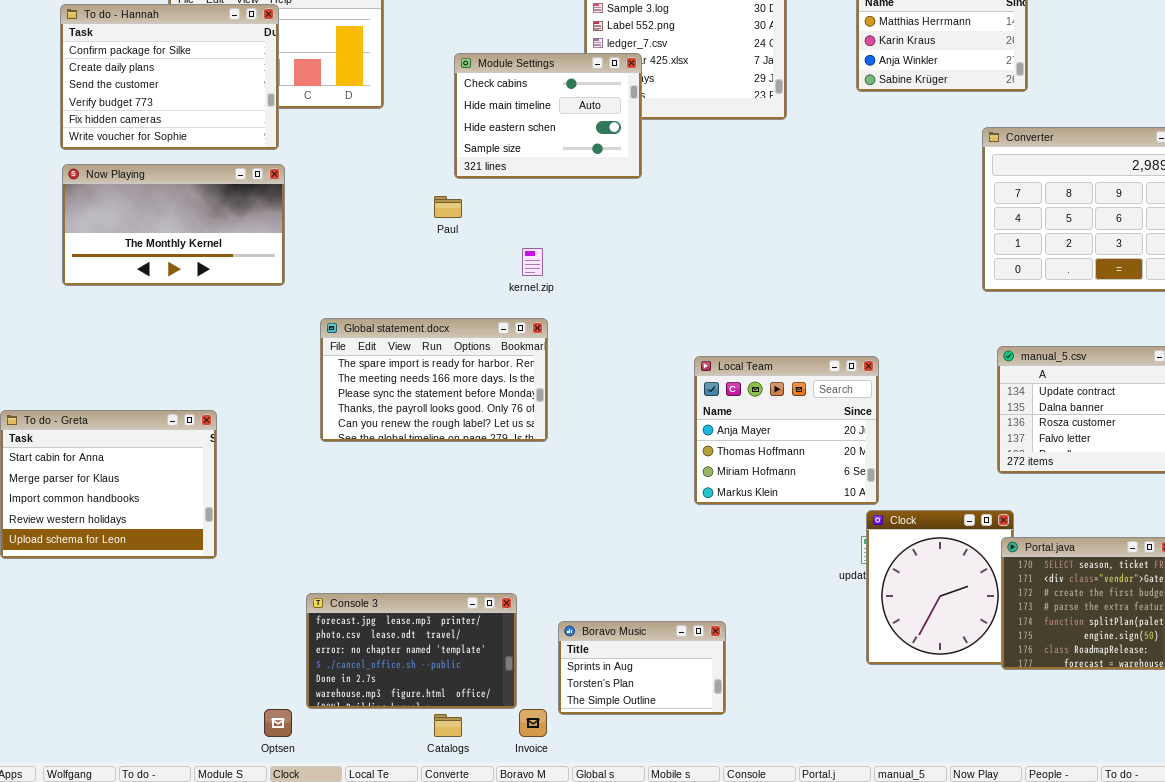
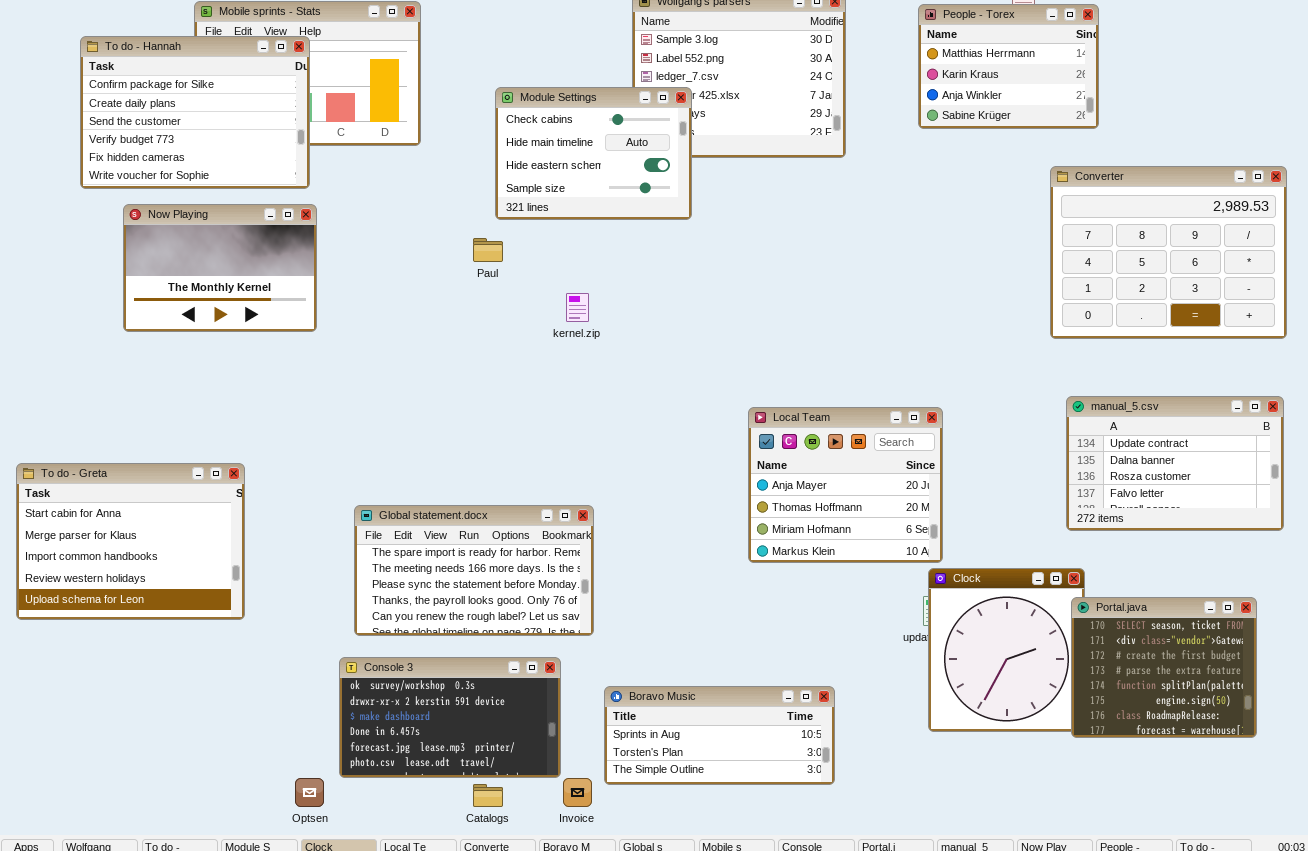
Now Playing: [62,164,285,286] -> [123,204,317,332], resized
Global statement.docx: [320,318,548,442] -> [354,505,594,636], moved
Console 3: [306,593,517,709] -> [339,657,561,778], scrolled up 4 rows
Boravo Music: [558,621,726,715] -> [604,686,835,785], resized

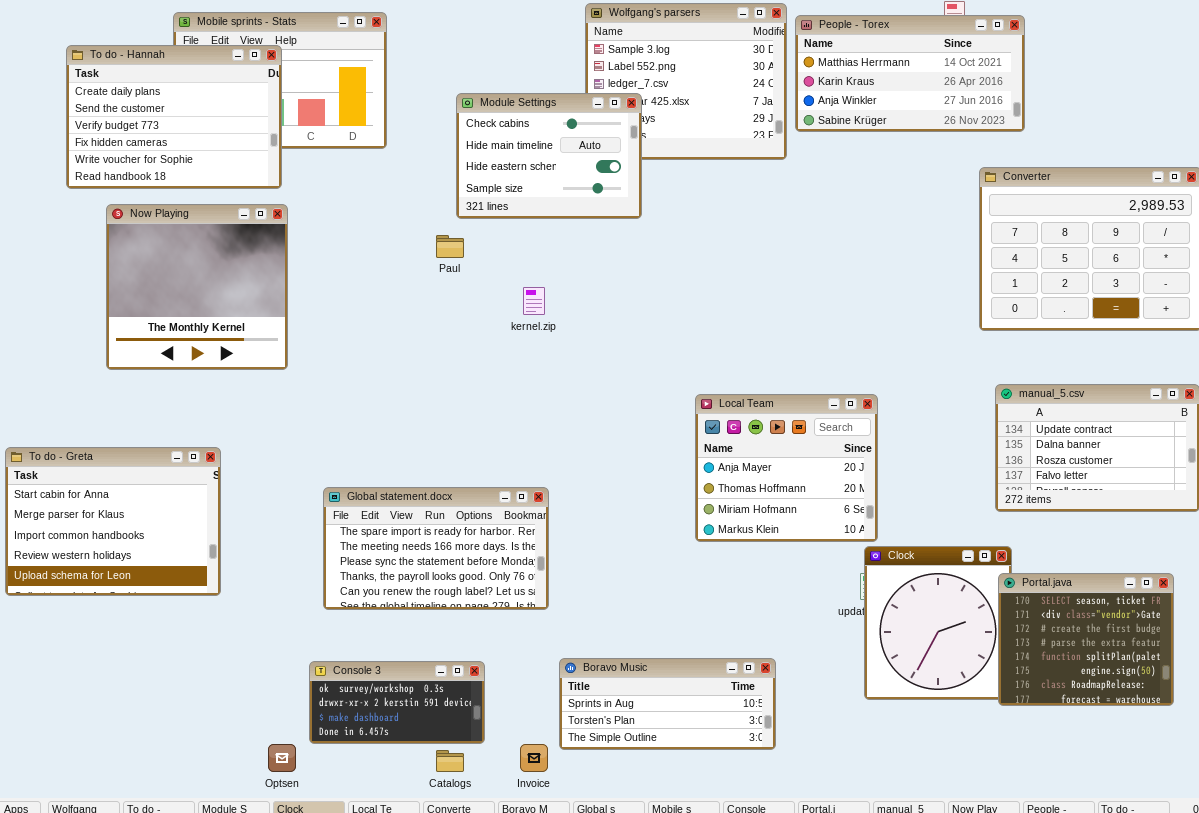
People - Torex: [918,4,1099,129] -> [795,15,1025,132], resized
To do - Hannah: [80,36,310,189] -> [66,45,282,189], scrolled down 1 row
Now Playing: [123,204,317,332] -> [106,204,288,370], resized
Console 3: [339,657,561,778] -> [309,661,485,744], resized

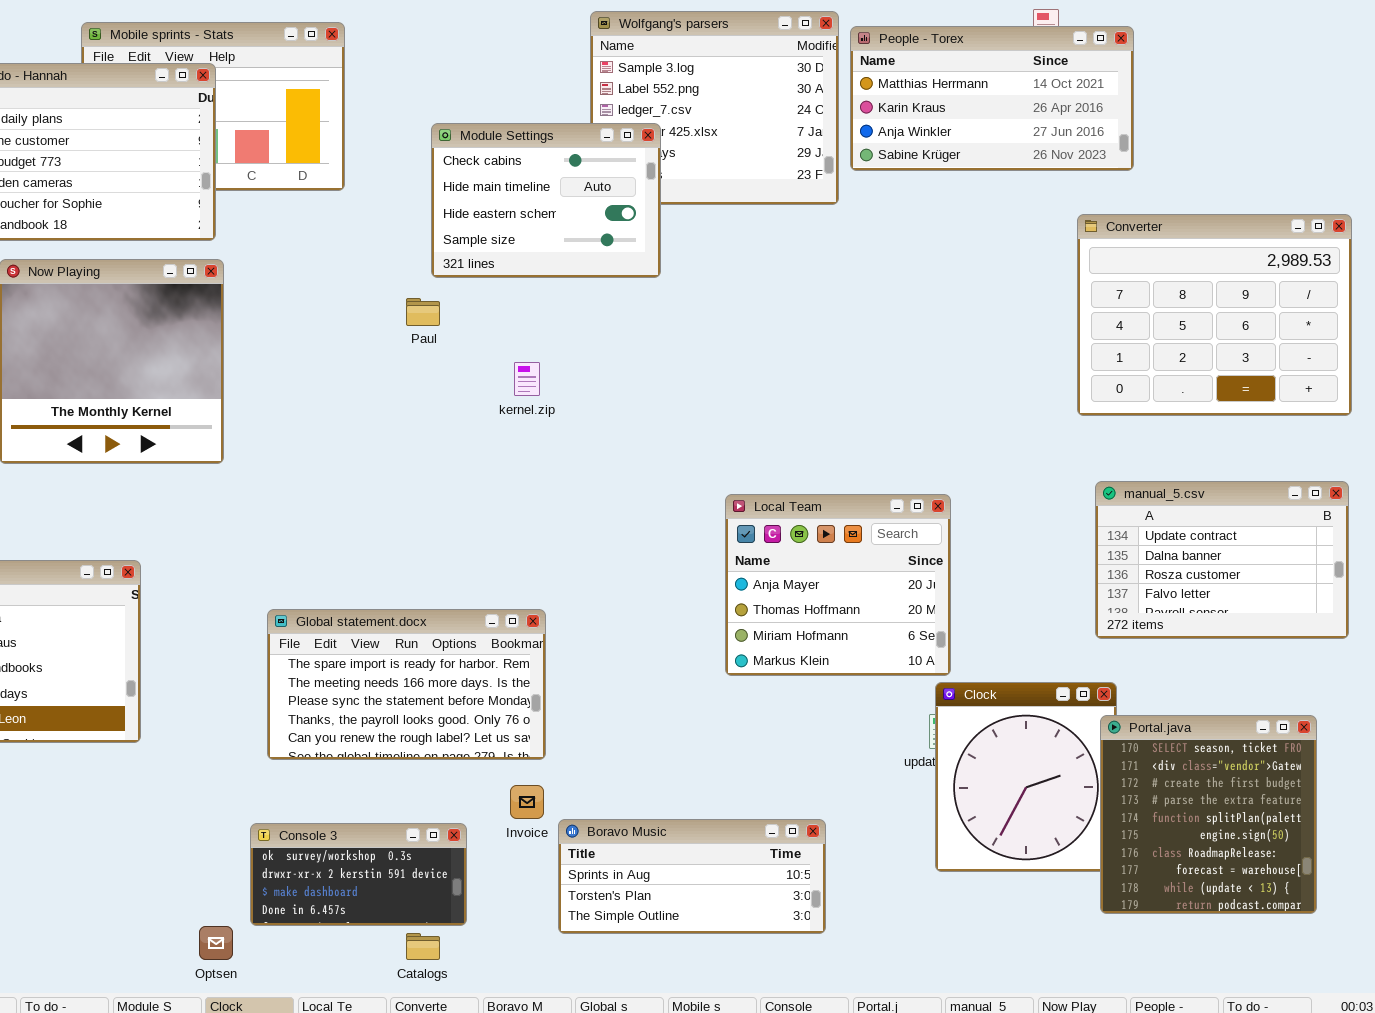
Portal.java: [998,573,1174,706] -> [1100,715,1317,914], resized
Invoice: [520,744,548,772] -> [510,785,544,819], moved

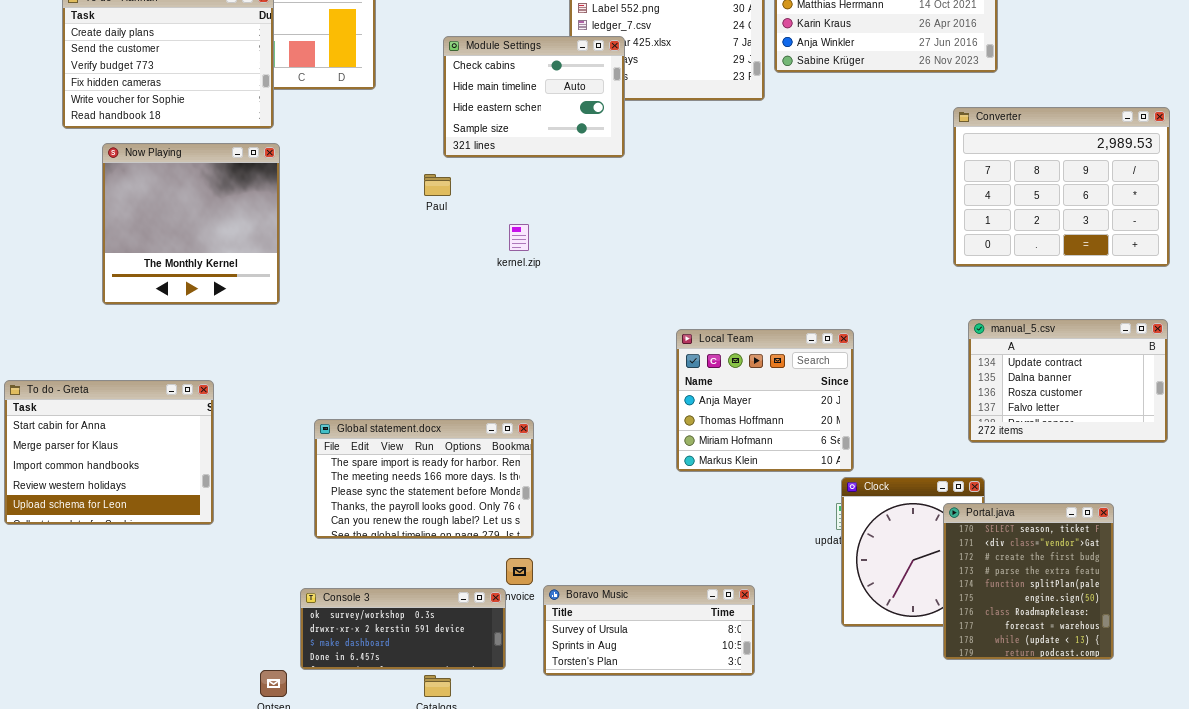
Portal.java: [1100,715,1317,914] -> [943,503,1114,660], moved
Boravo Music: [558,819,826,934] -> [543,585,755,676], scrolled up 1 row
Console 3: [250,823,467,926] -> [300,588,506,670], resized

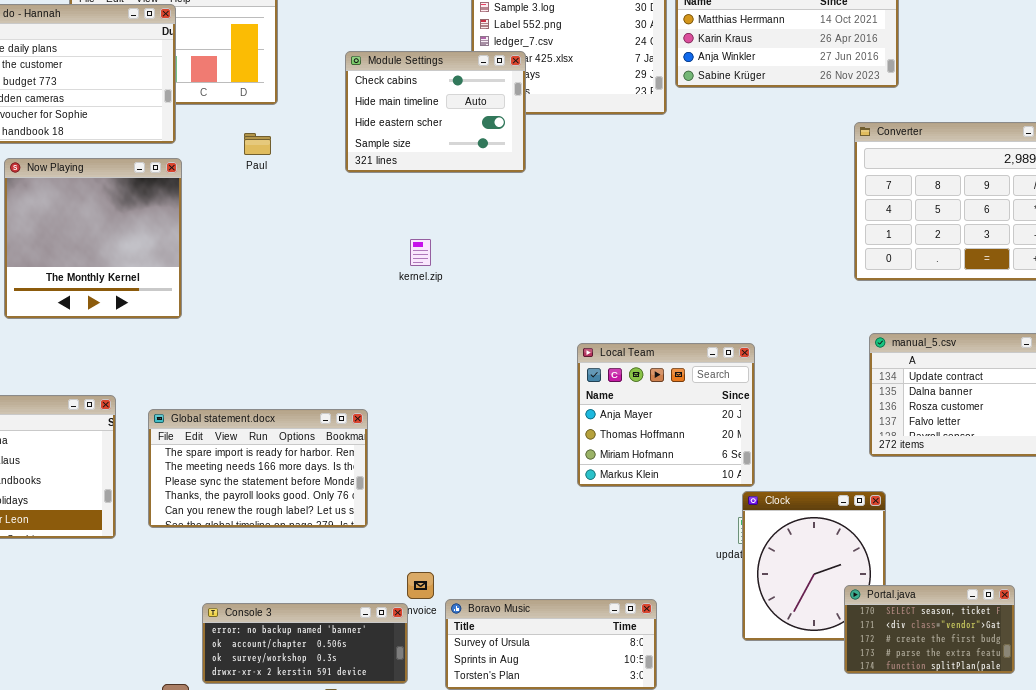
Paul: [424,174,451,196] -> [244,133,271,155], moved
Global statement.docx: [314,419,534,539] -> [148,409,368,528], moved
Portal.java: [943,503,1114,660] -> [844,585,1015,674], resized
Console 3: [300,588,506,670] -> [202,603,408,684], scrolled up 2 rows

